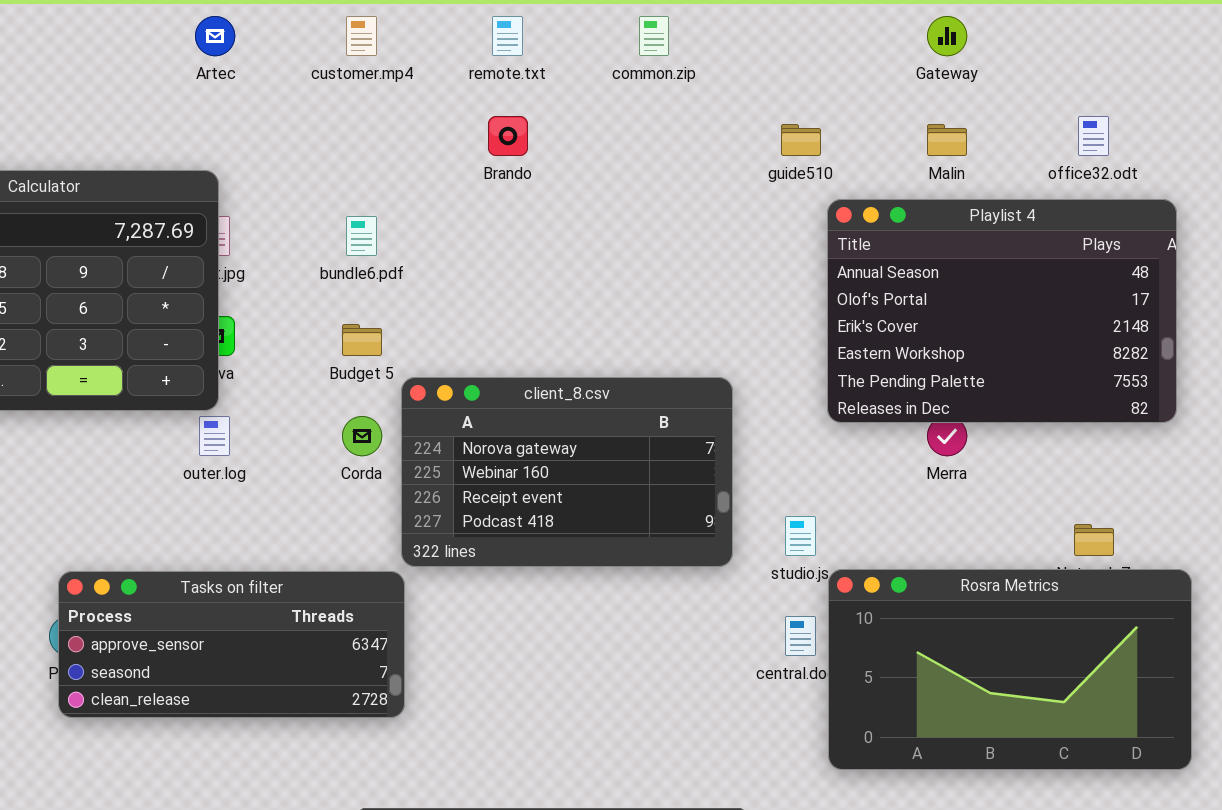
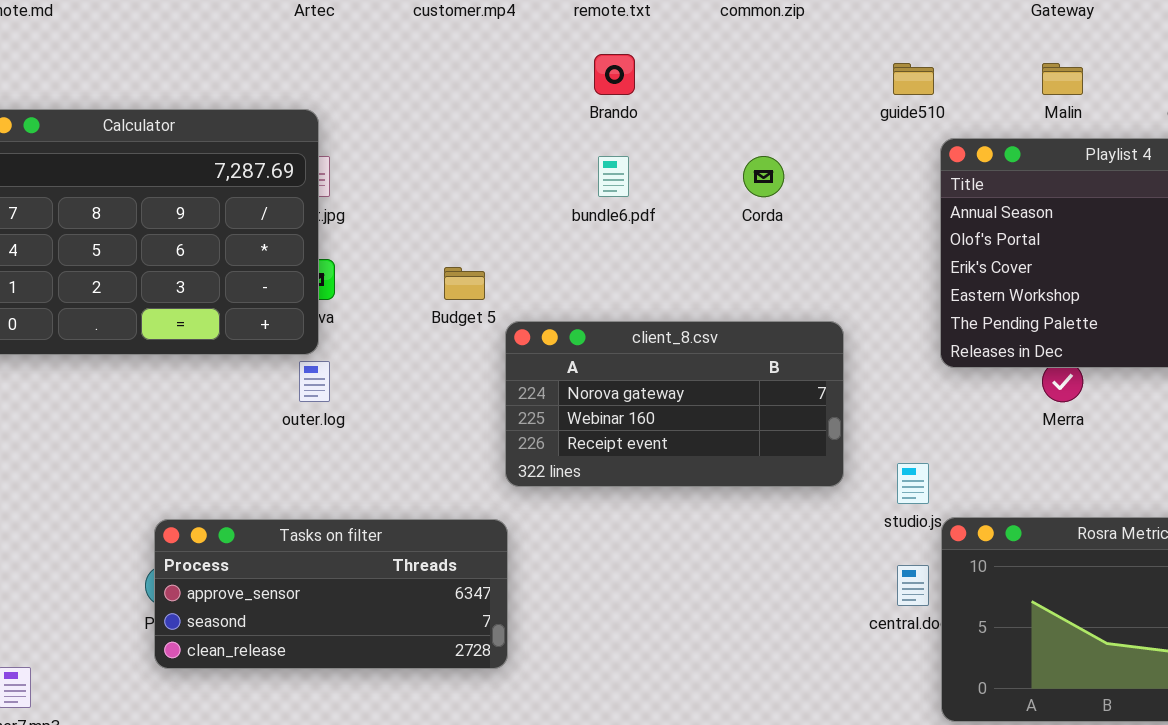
bundle6.pdf: [346,216,377,256] -> [598,156,629,197], moved
client_8.csv: [401,377,733,567] -> [505,321,844,487], resized
Corda: [342,416,382,456] -> [743,156,784,197], moved

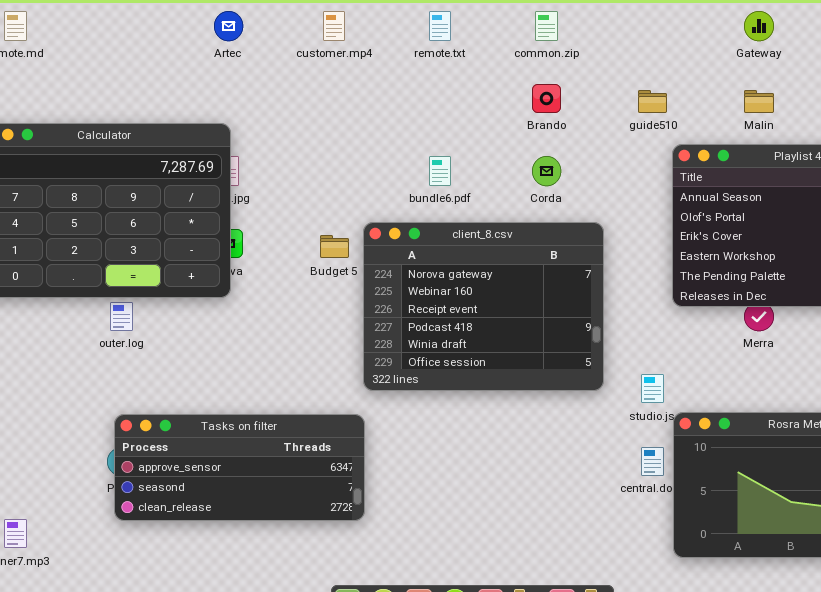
Brando: [594,54,635,95] -> [532,84,561,113], moved
client_8.csv: [505,321,844,487] -> [363,222,604,391], resized
outer.log: [299,361,330,402] -> [110,302,133,331], moved

